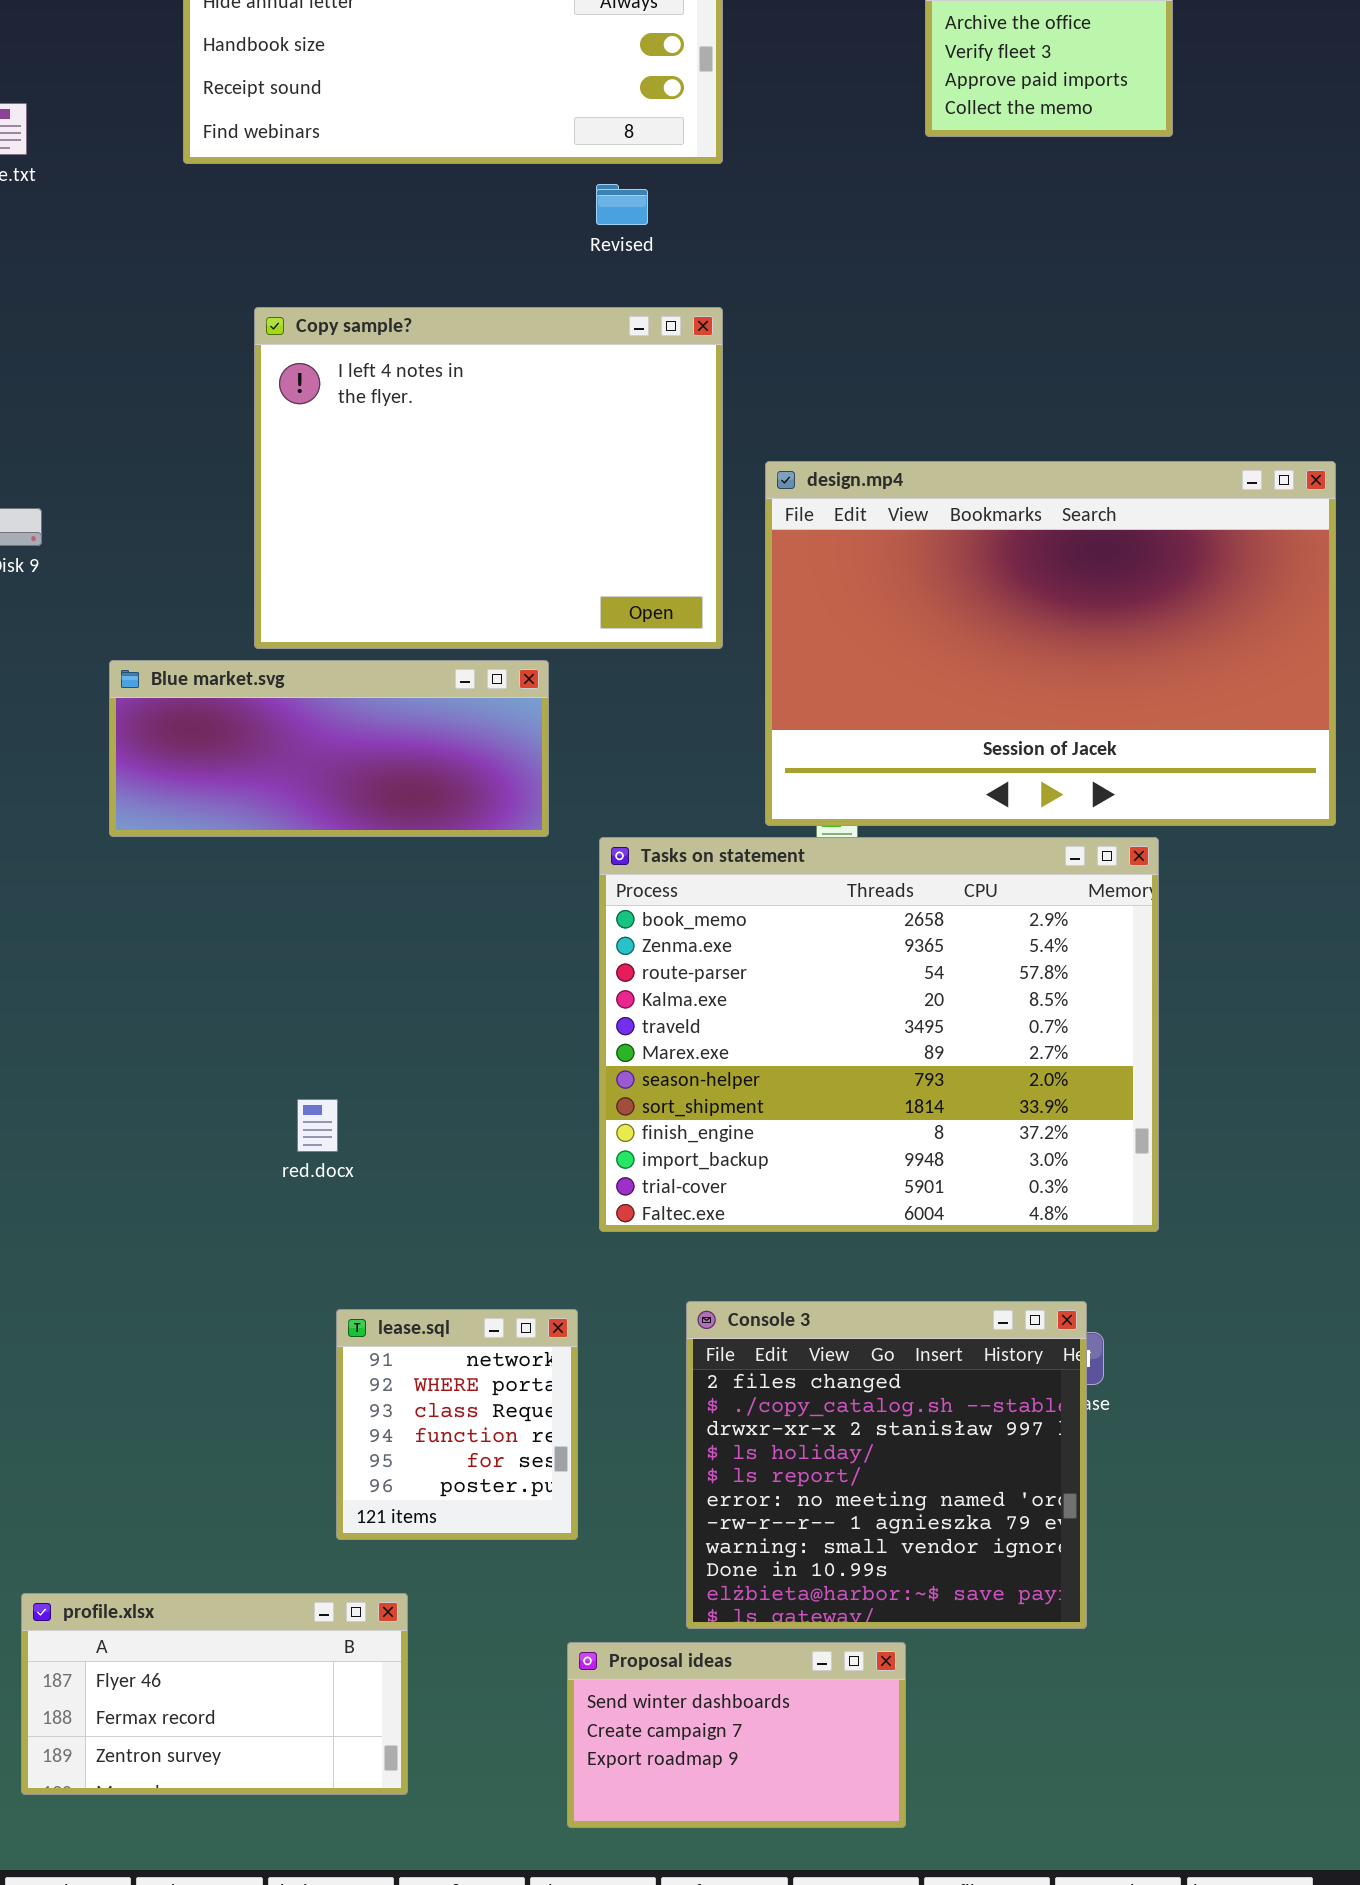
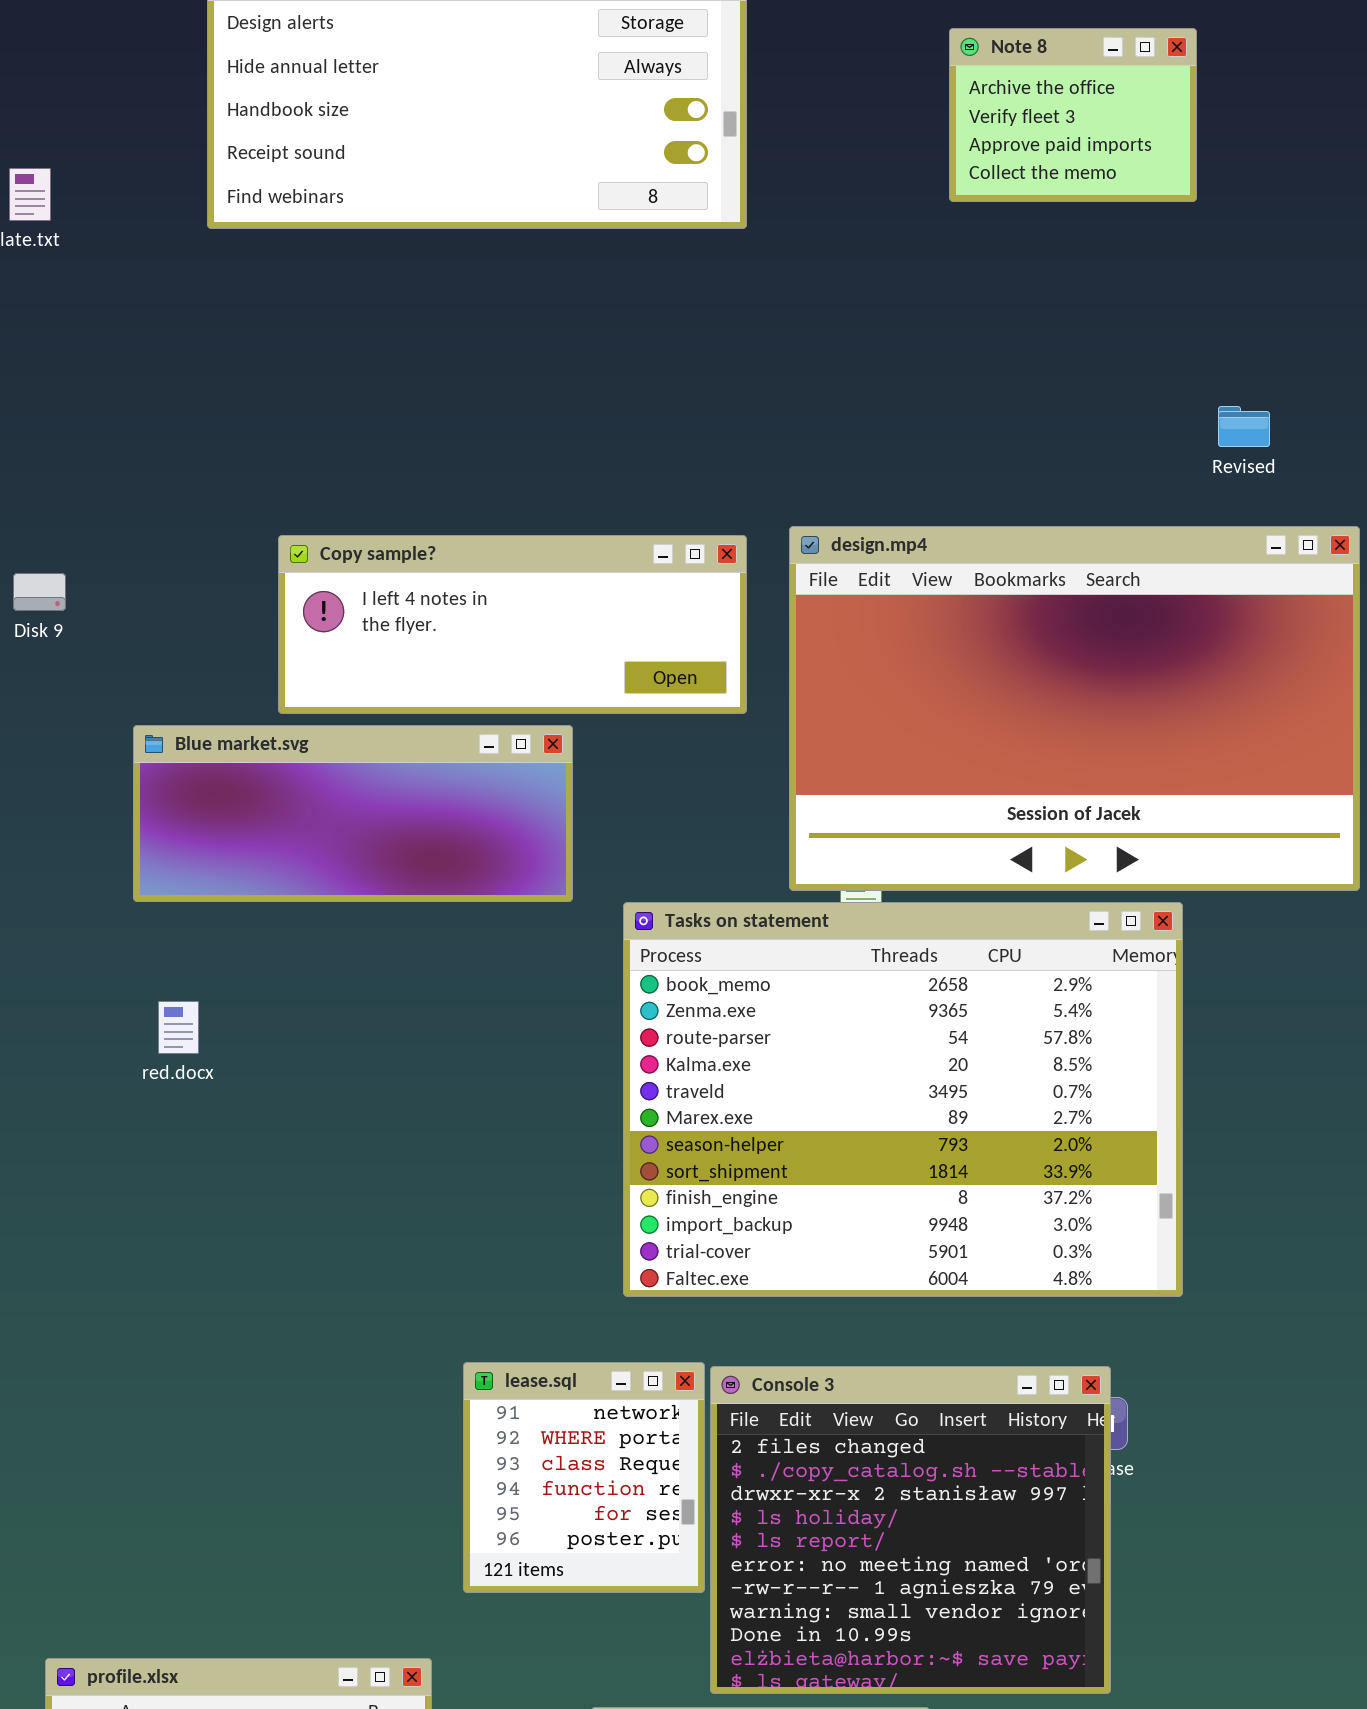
Revised: [596,184,648,225] -> [1218,406,1270,447], moved
Copy sample?: [254,307,723,649] -> [278,535,747,714], resized
red.docx: [297,1099,338,1152] -> [158,1001,199,1054], moved
lease.sql: [336,1309,578,1540] -> [463,1362,705,1593], moved

